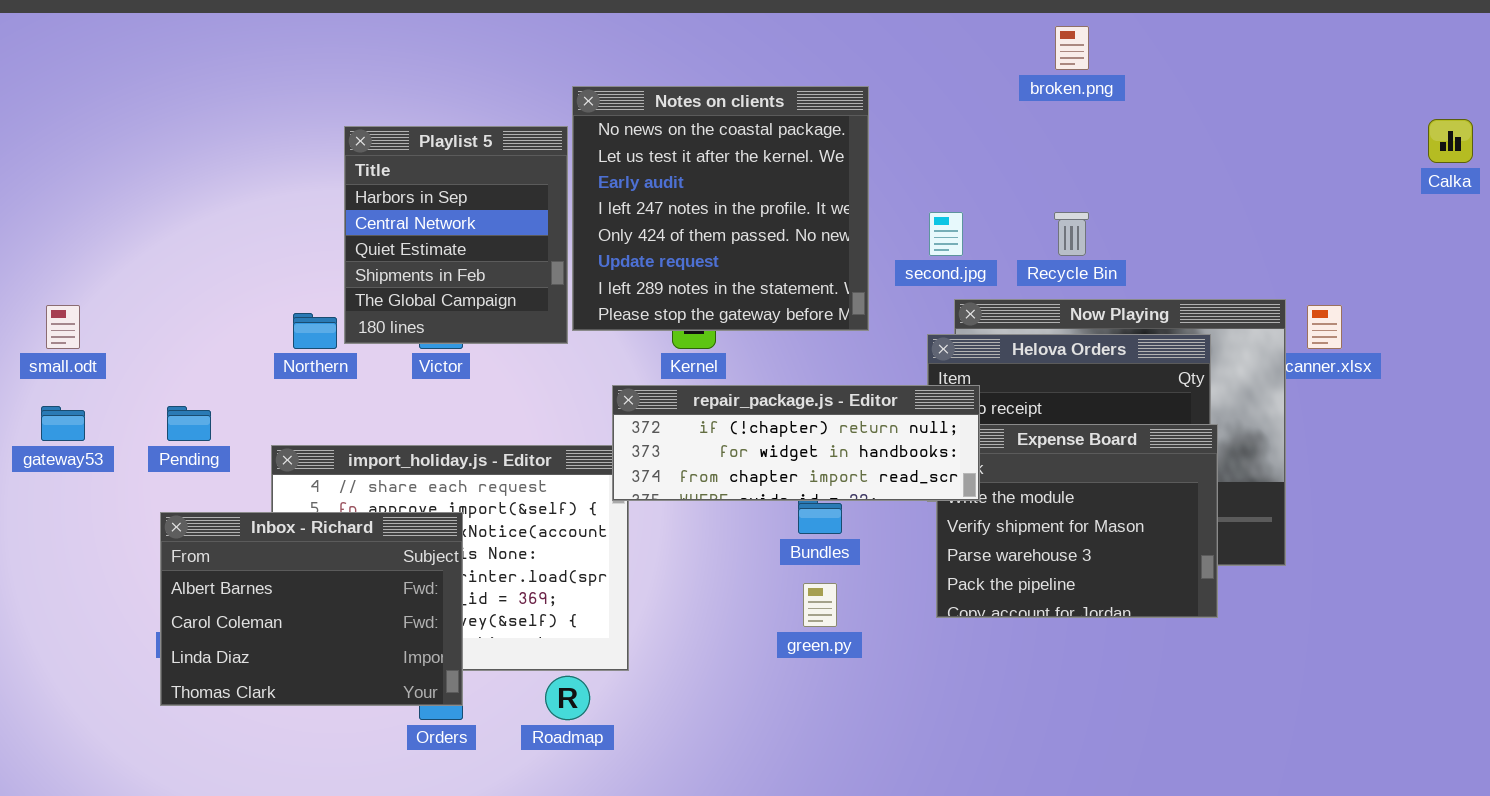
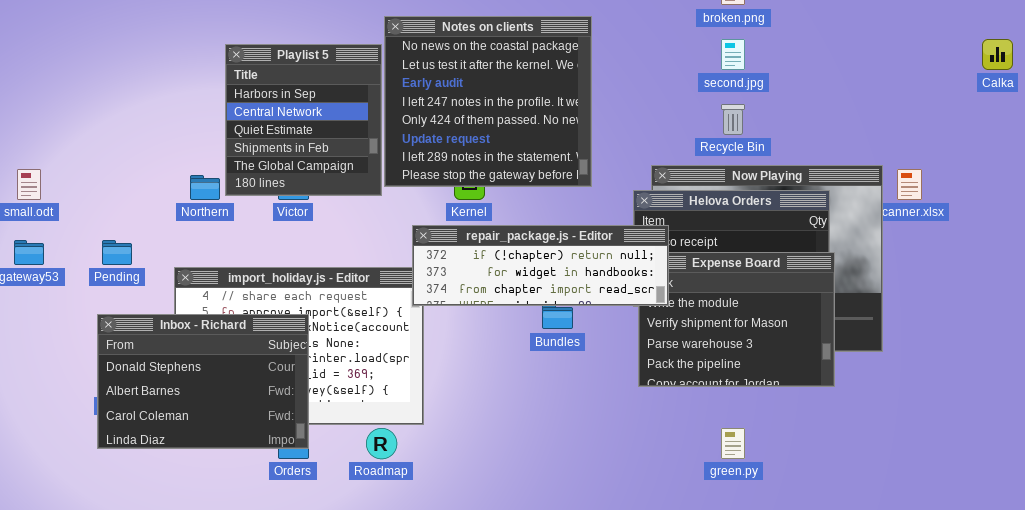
second.jpg: [929,212,963,256] -> [721,39,745,70], moved
Inbox - Richard: [160,512,463,706] -> [97,314,309,449], scrolled up 1 row
green.py: [803,583,837,627] -> [721,428,745,459], moved

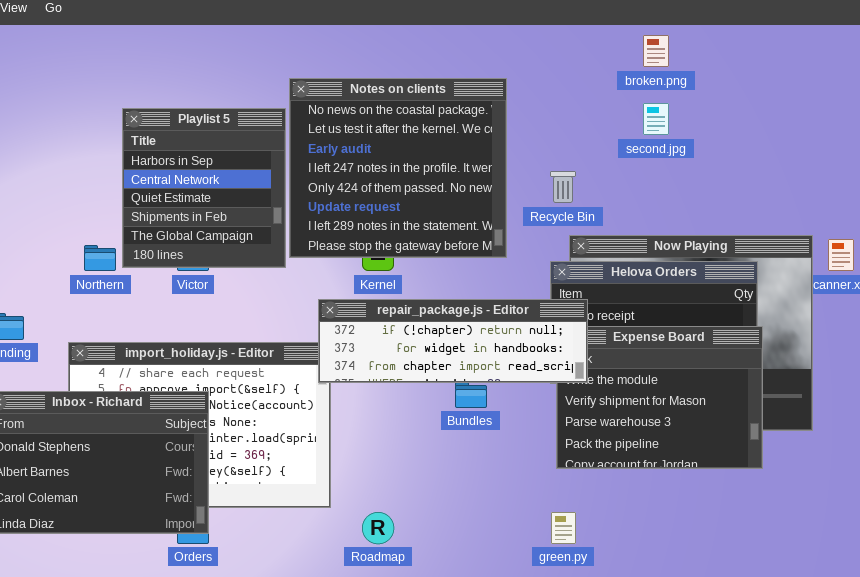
Recycle Bin: [721,104,745,135] -> [550,171,576,203], moved
Roadmap: [366,428,397,459] -> [362,512,394,544], moved
green.py: [721,428,745,459] -> [551,512,576,544], moved

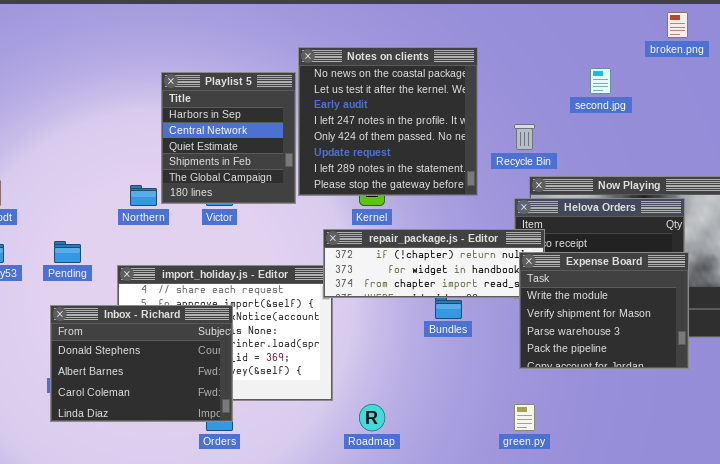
broken.png: [643,35,669,67] -> [667,12,688,38], moved
Expense Board: [556,326,763,469] -> [519,252,689,369], raised

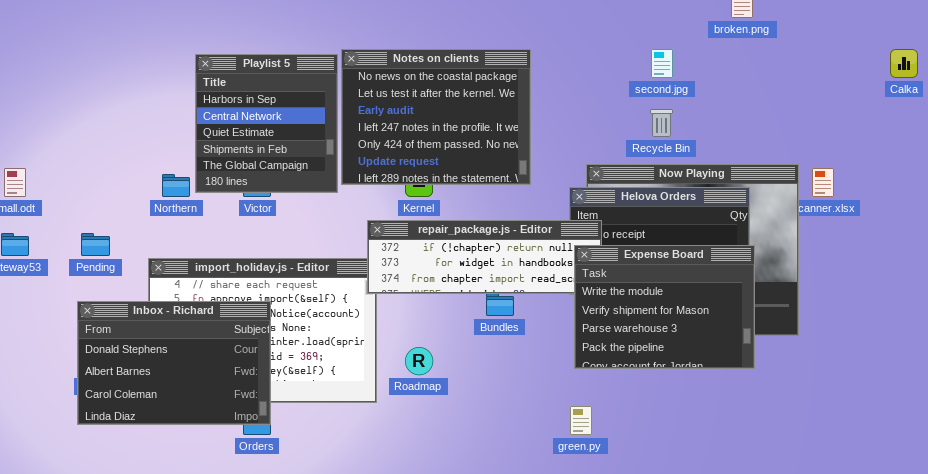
Notes on clients: [298,47,478,196] -> [341,49,531,185], resized
Recycle Bin: [514,124,535,150] -> [650,109,673,137], moved
Roadmap: [359,404,385,431] -> [405,347,433,375], moved

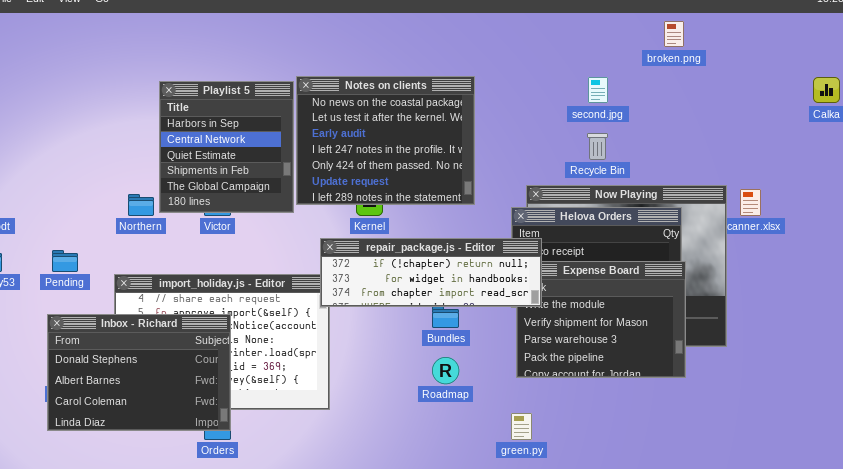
repair_package.js - Editor: [367,220,602,294] -> [320,238,542,307], raised
Roadmap: [405,347,433,375] -> [432,357,459,384], moved

